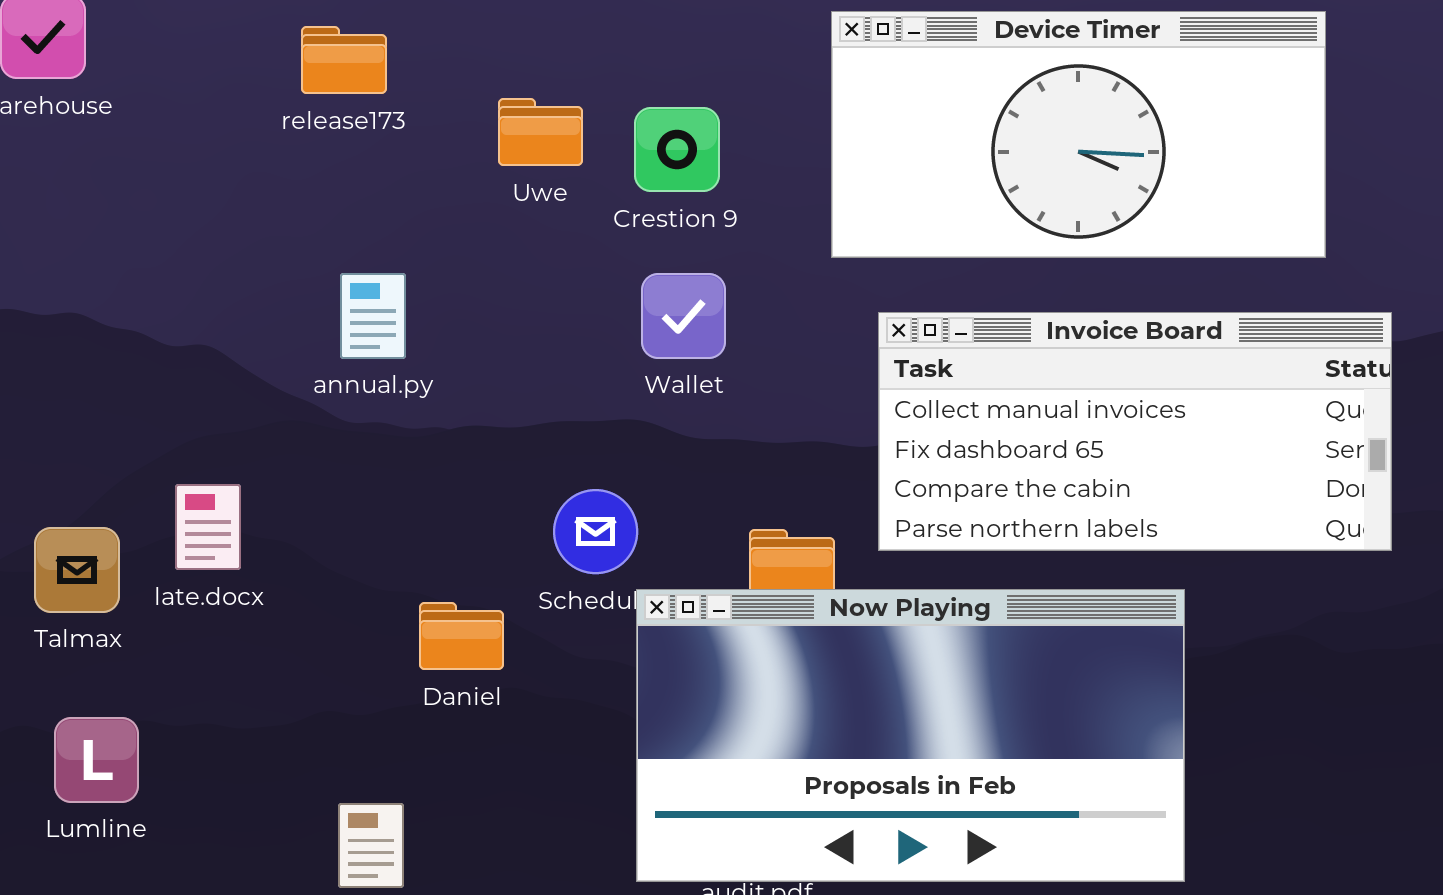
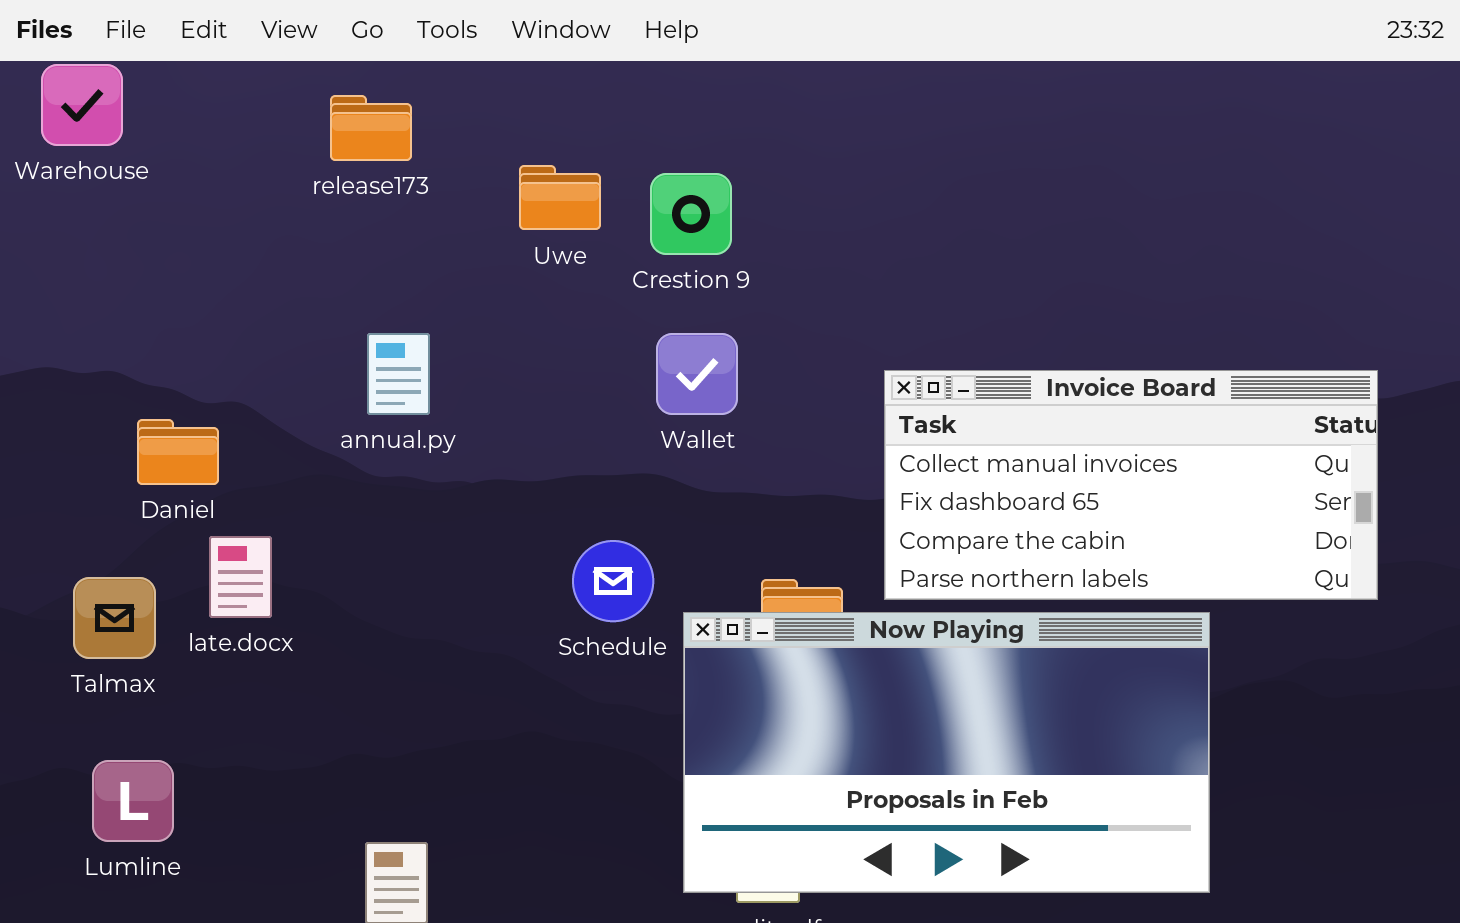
Device Timer: [831,11,1326,258] -> none, closed
Now Playing: [636,589,1185,882] -> [683,612,1210,893], moved
Daniel: [419,602,504,670] -> [137,419,219,485], moved

